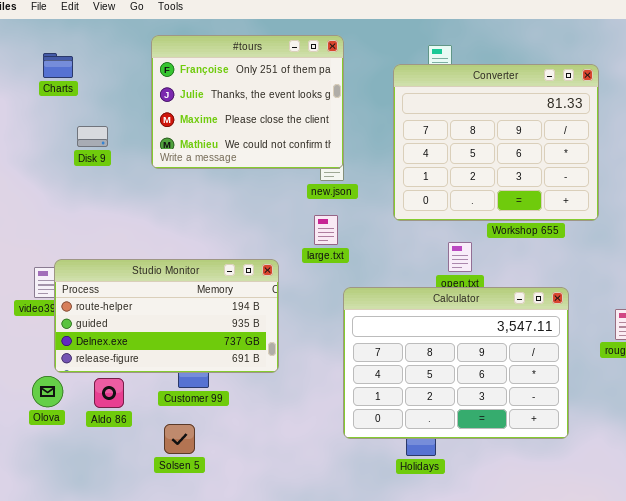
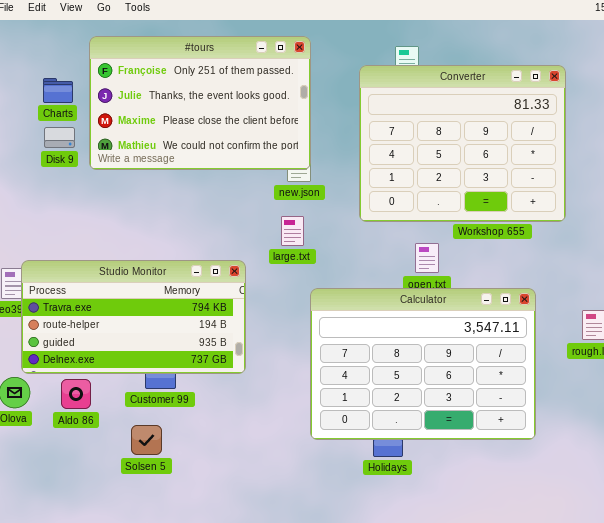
#tours: [151,35,344,169] -> [89,36,311,170], resized
Charts: [43,53,73,78] -> [43,78,73,103], moved
Studio Monitor: [54,259,279,373] -> [21,260,246,374], scrolled up 1 row

